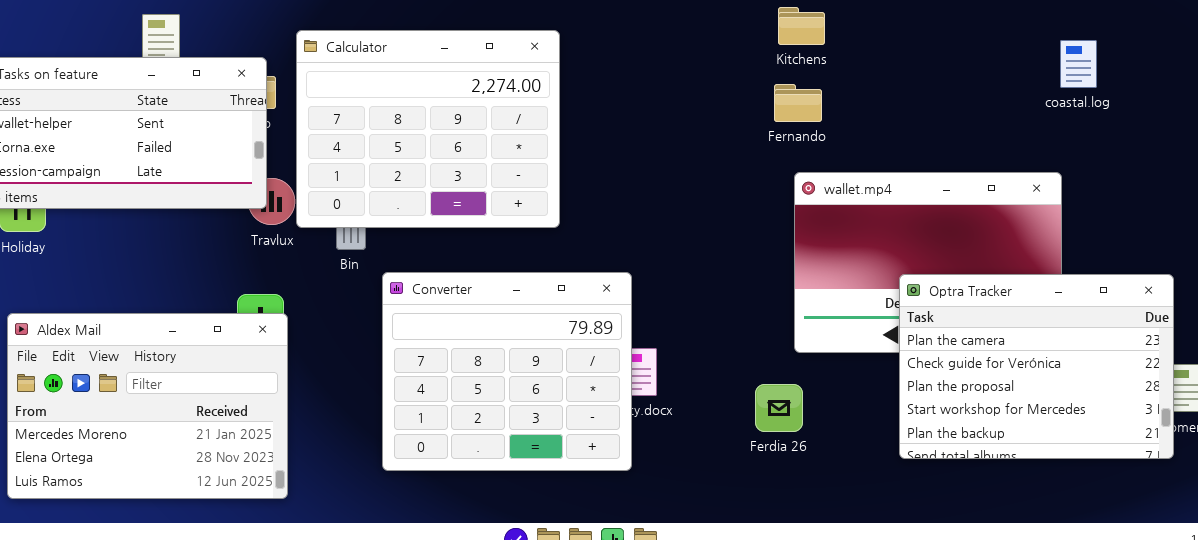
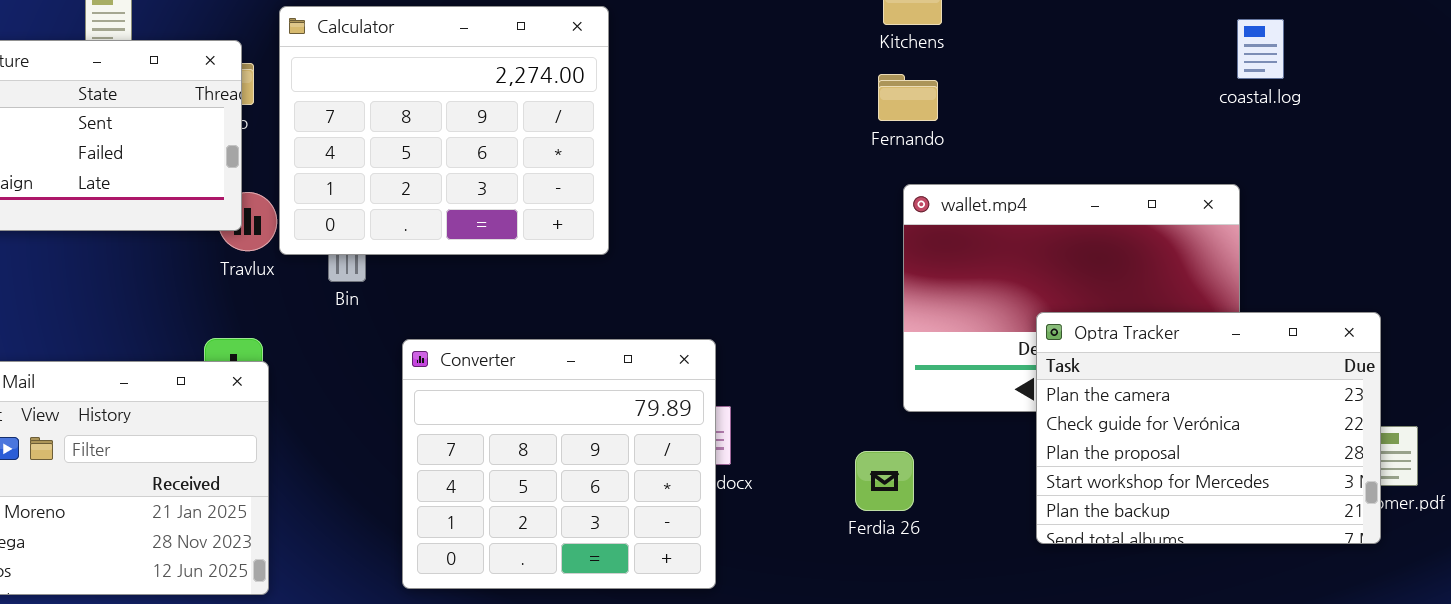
Converter: [382,272,632,471] -> [402,339,716,589], moved

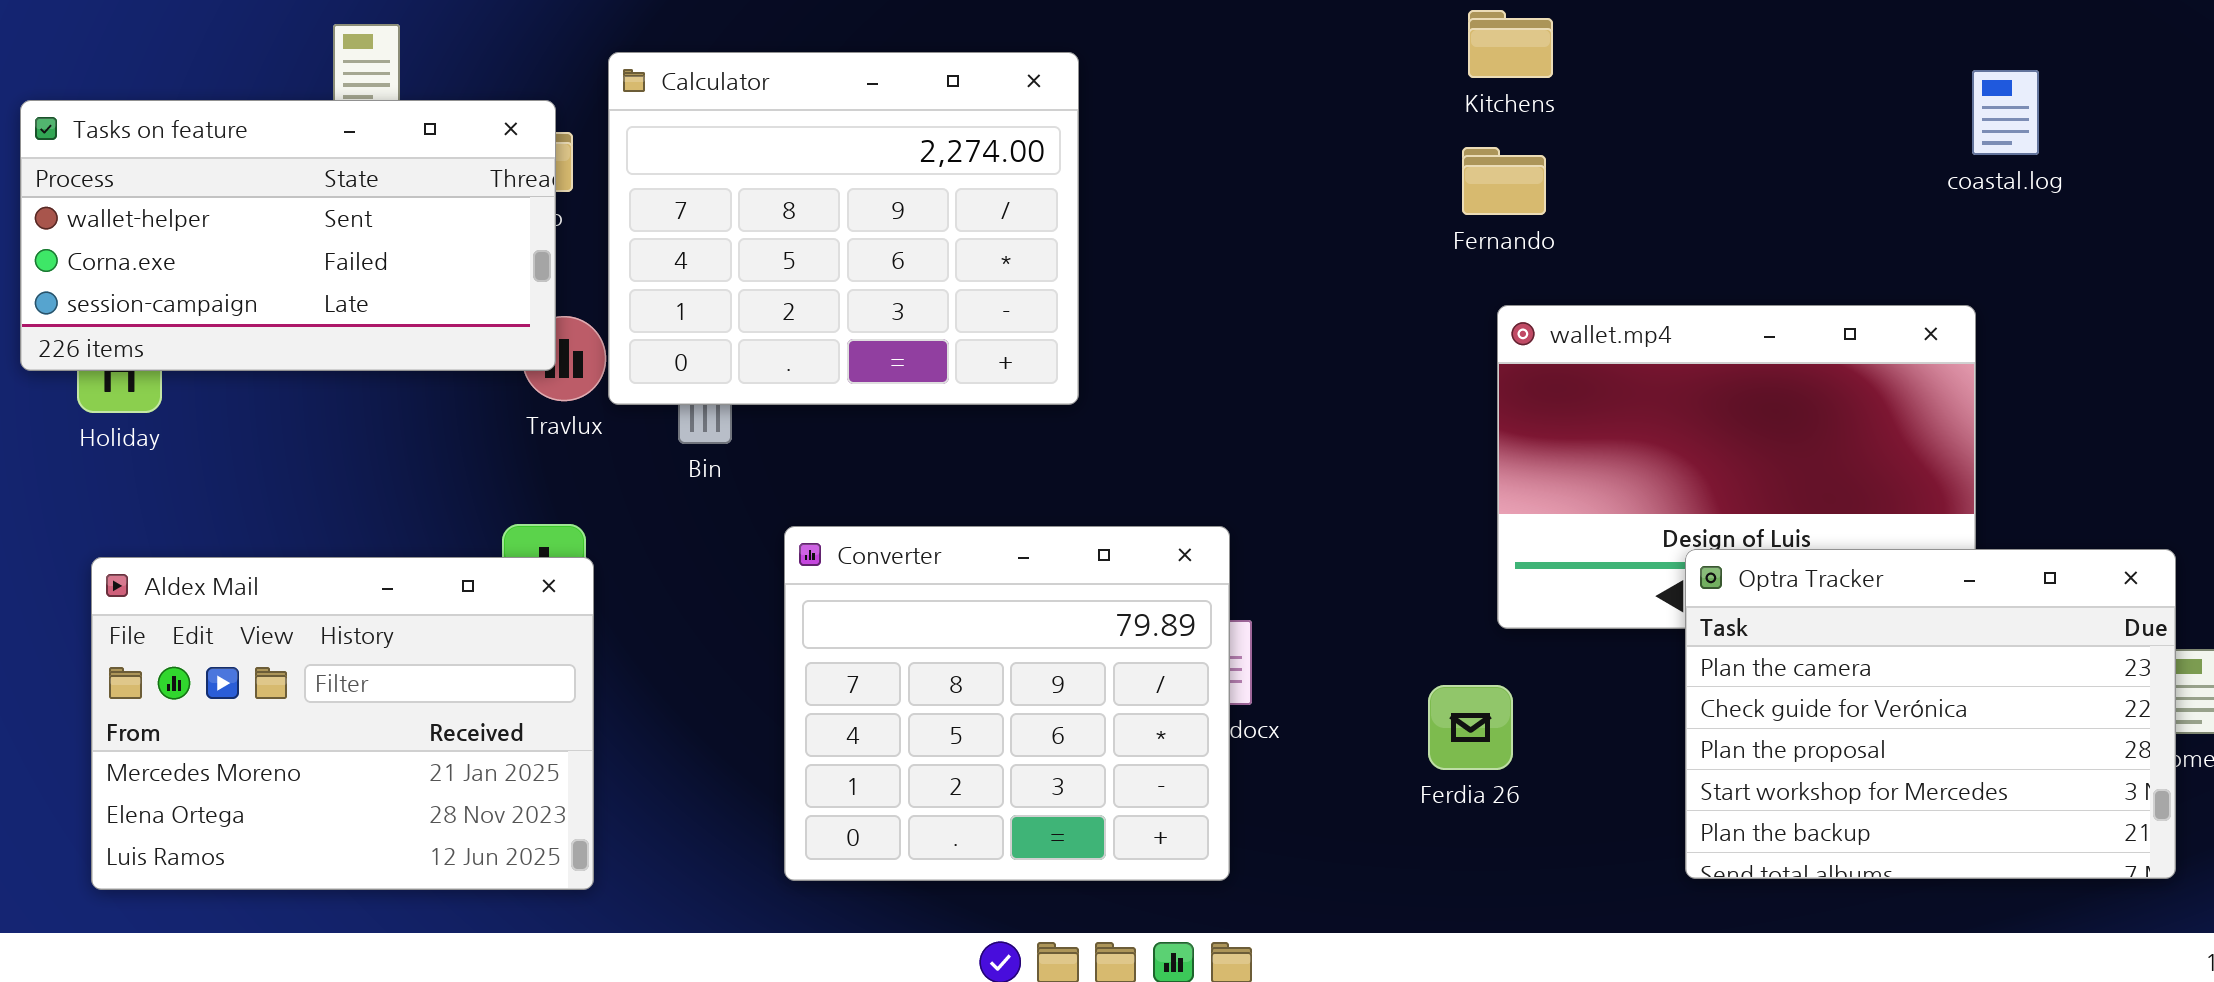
Optra Tracker: [1036,312,1381,544] -> [1685,549,2176,879], moved

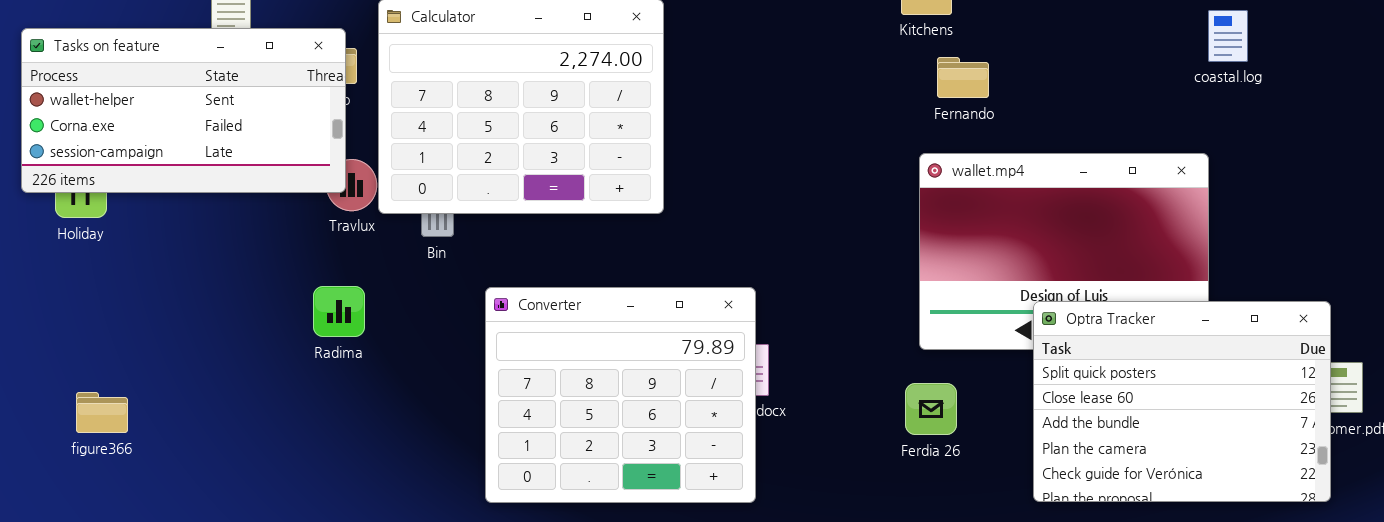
Fernando: [1462,147,1546,215] -> [937,57,989,98], moved
Optra Tracker: [1685,549,2176,879] -> [1033,301,1331,502], scrolled up 3 rows
Aldex Mail: [91,557,594,890] -> none, closed
Ferdia 26: [1428,685,1513,770] -> [905,383,957,435], moved

